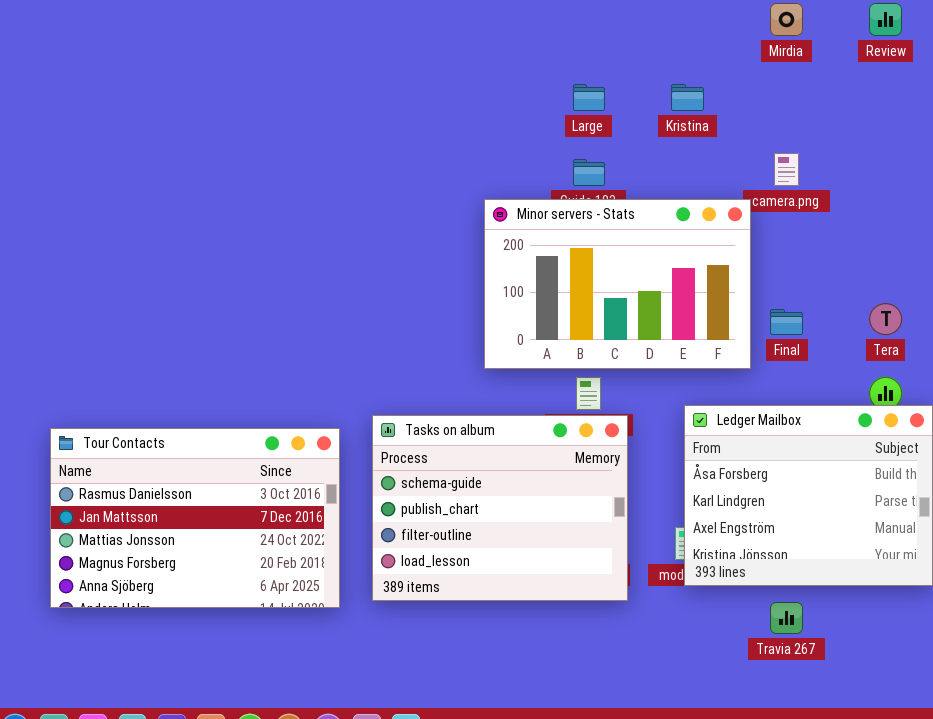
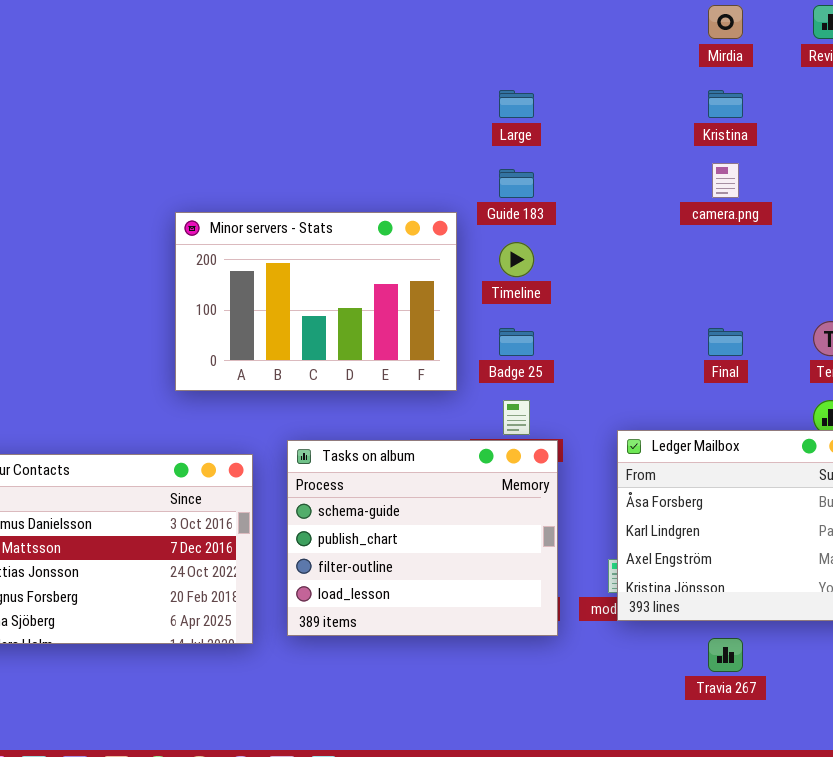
Kristina: [671,84,704,111] -> [708,90,743,118], moved
Minor servers - Stats: [484,199,751,369] -> [175,212,457,391], moved

